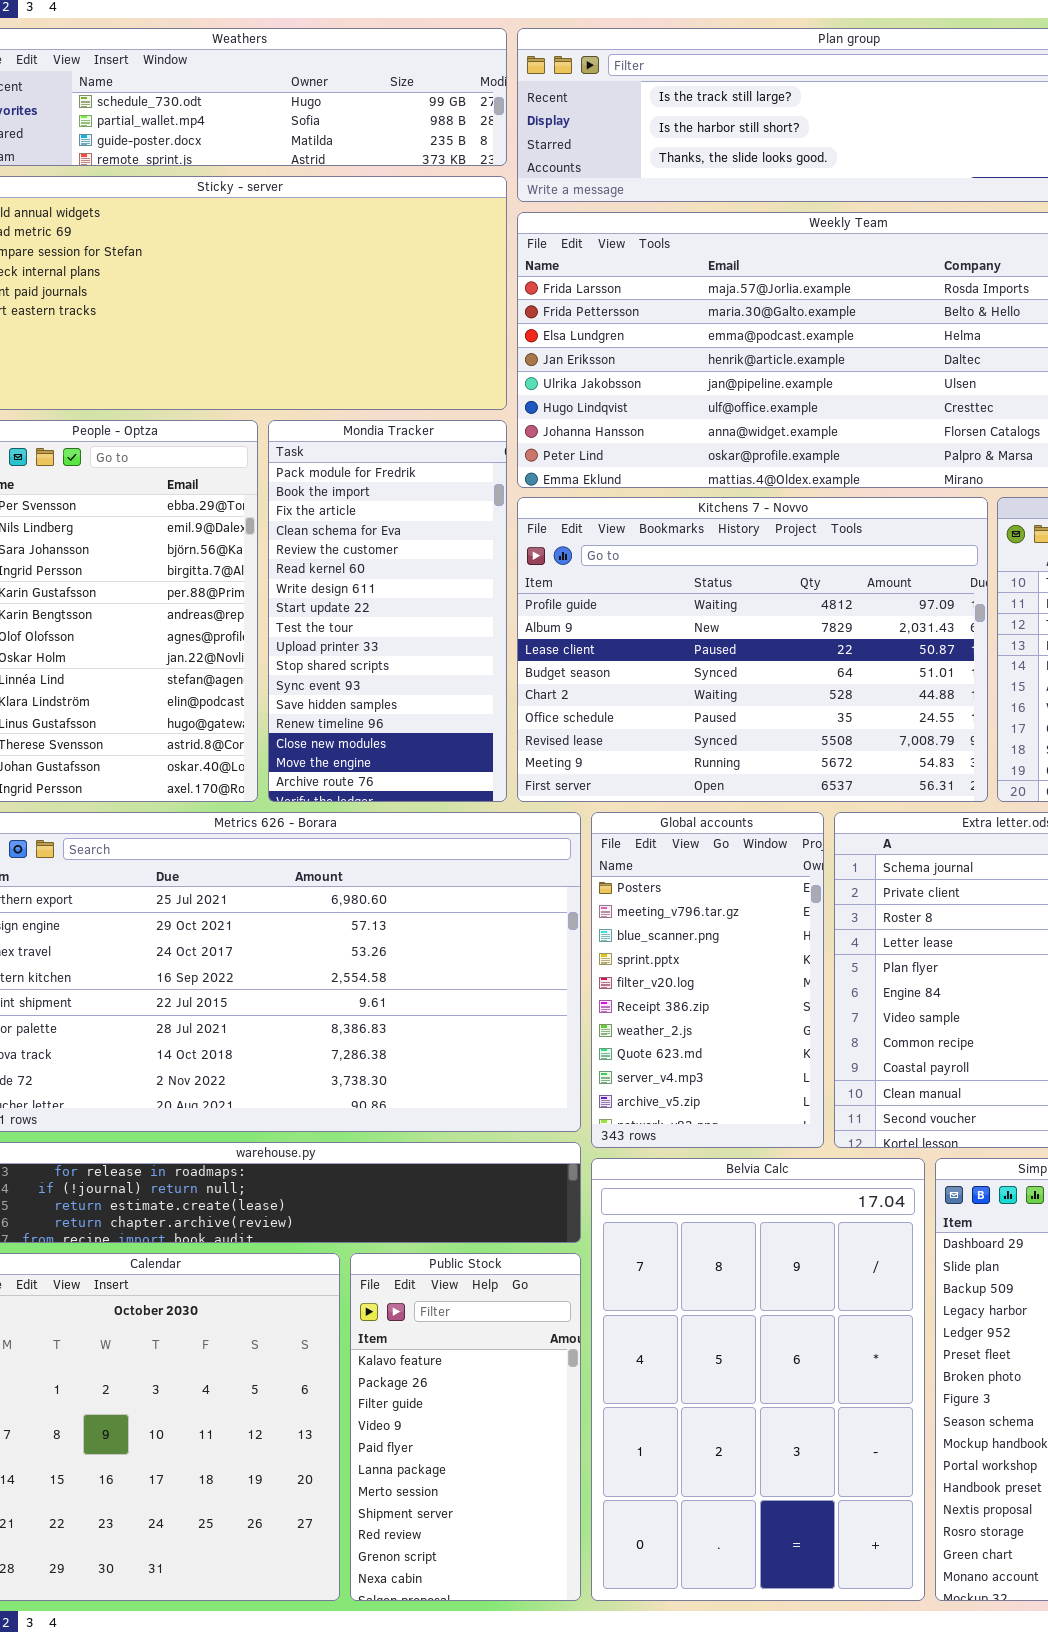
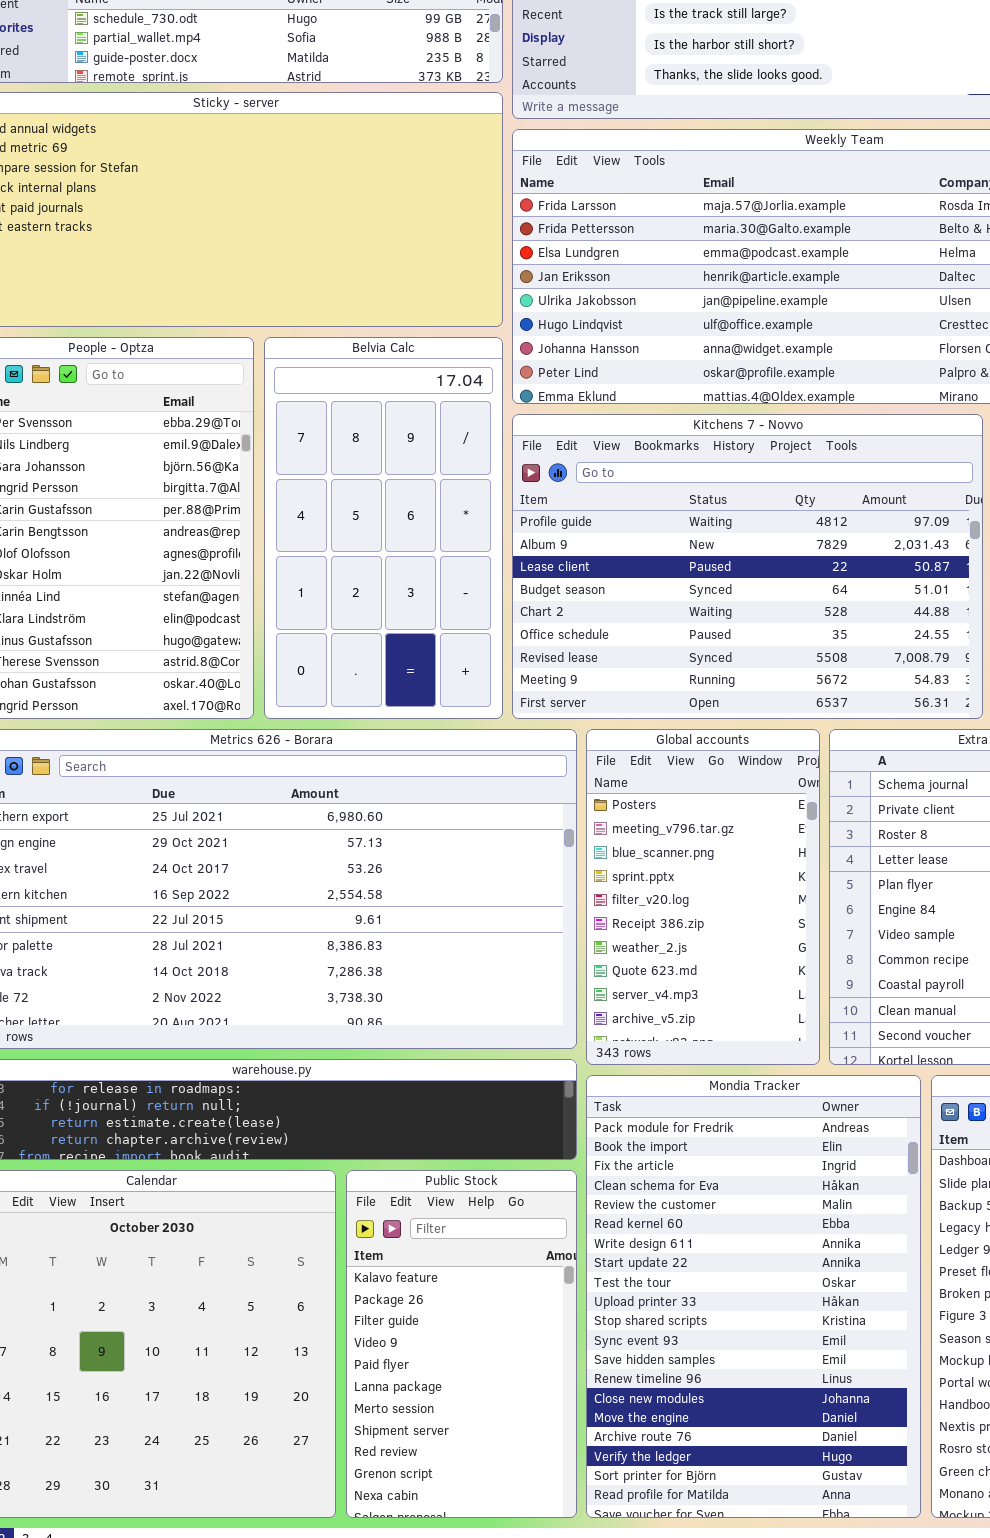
Mondia Tracker: [268,420,507,802] -> [586,1075,921,1518], moved, resized
Belvia Calc: [591,1158,925,1601] -> [264,337,503,719], moved, resized

